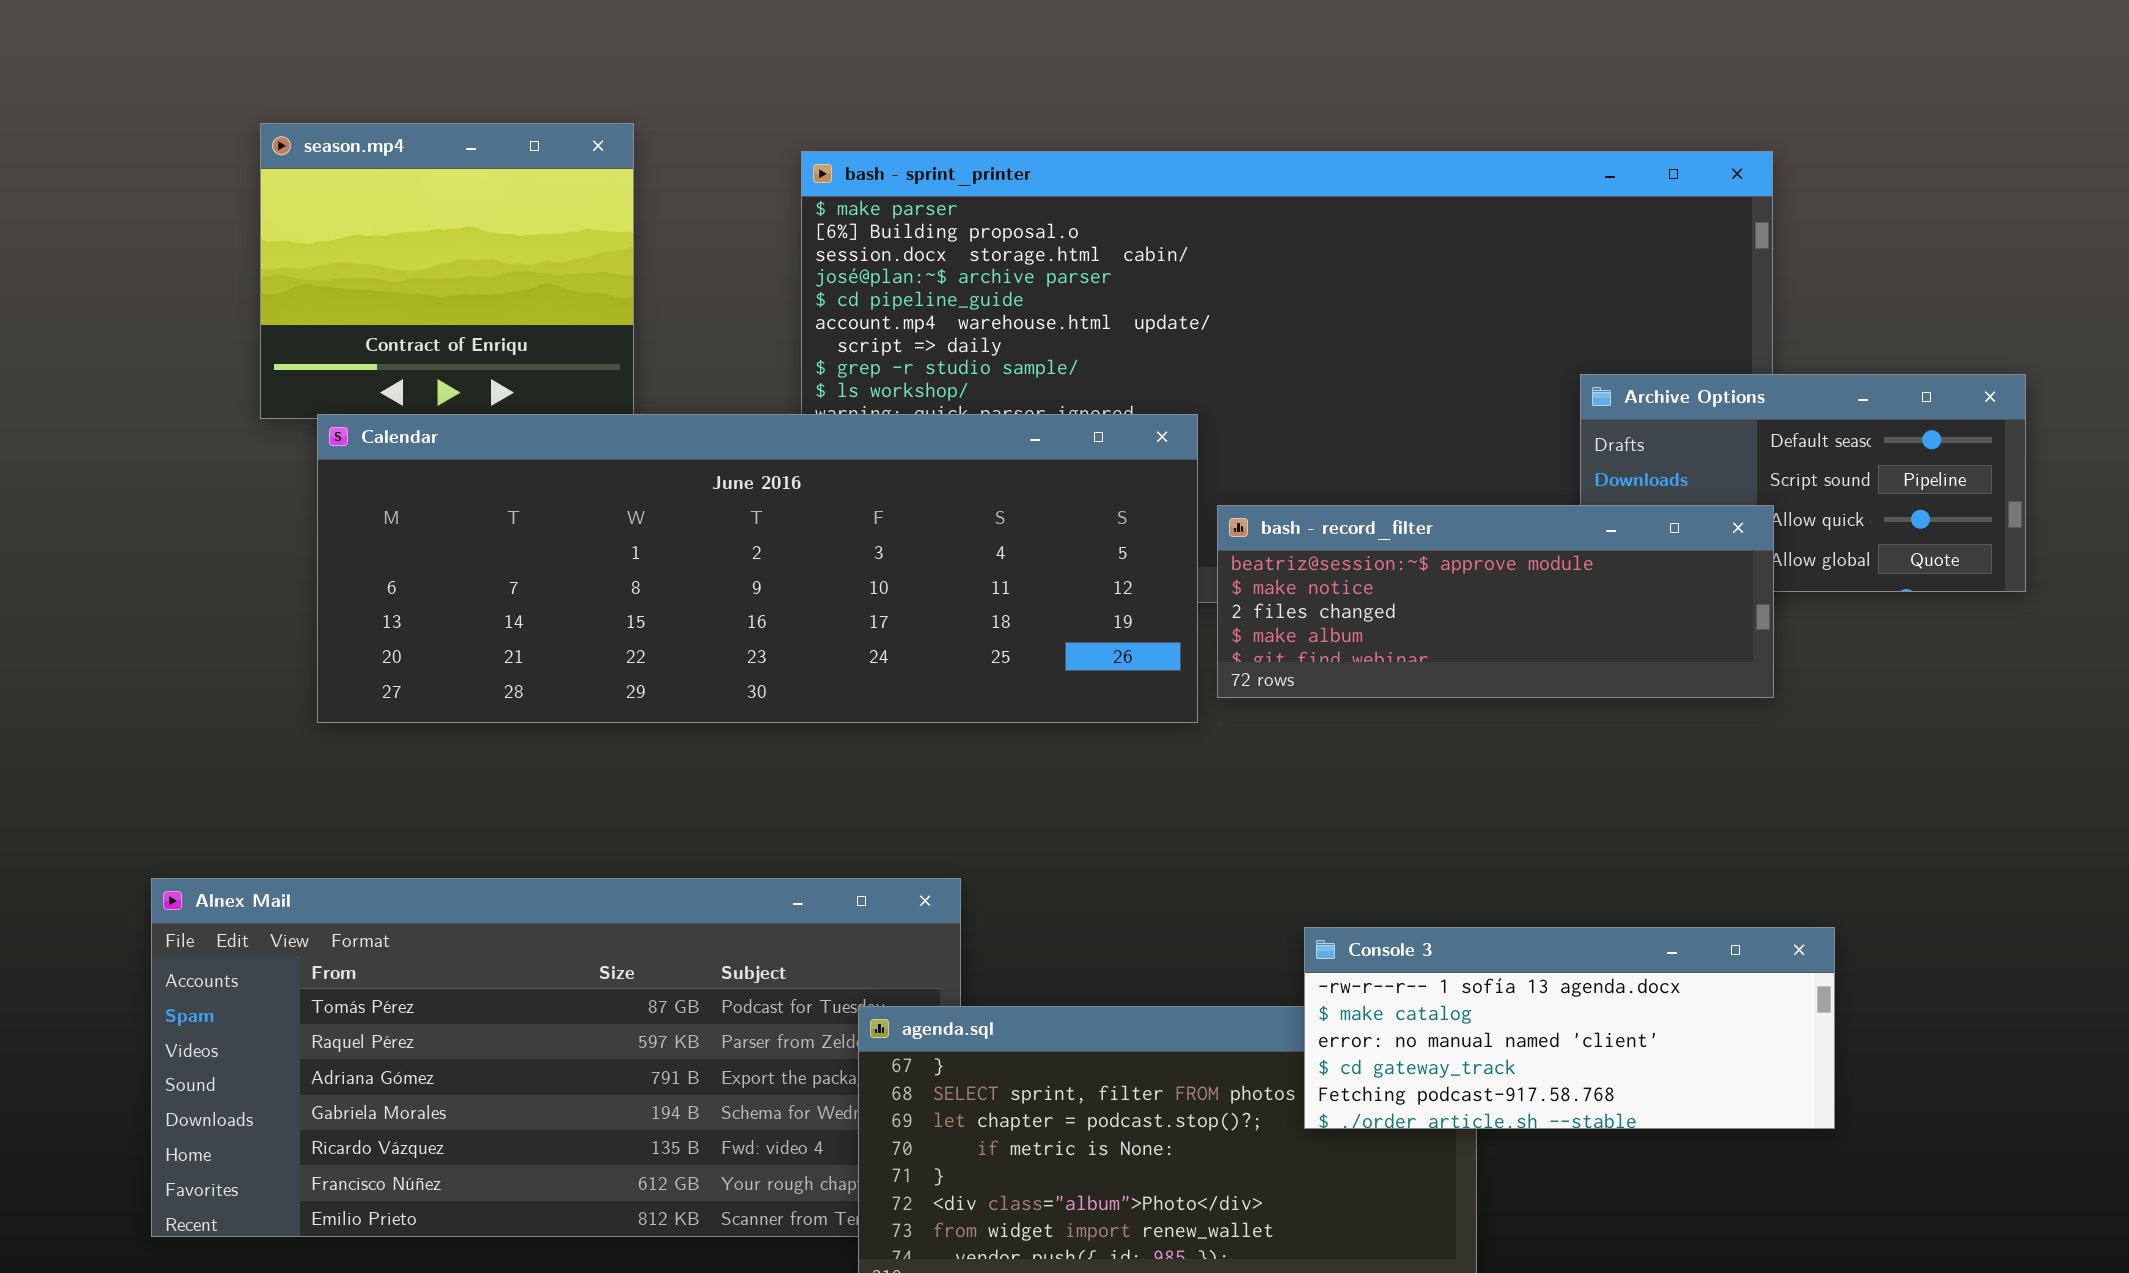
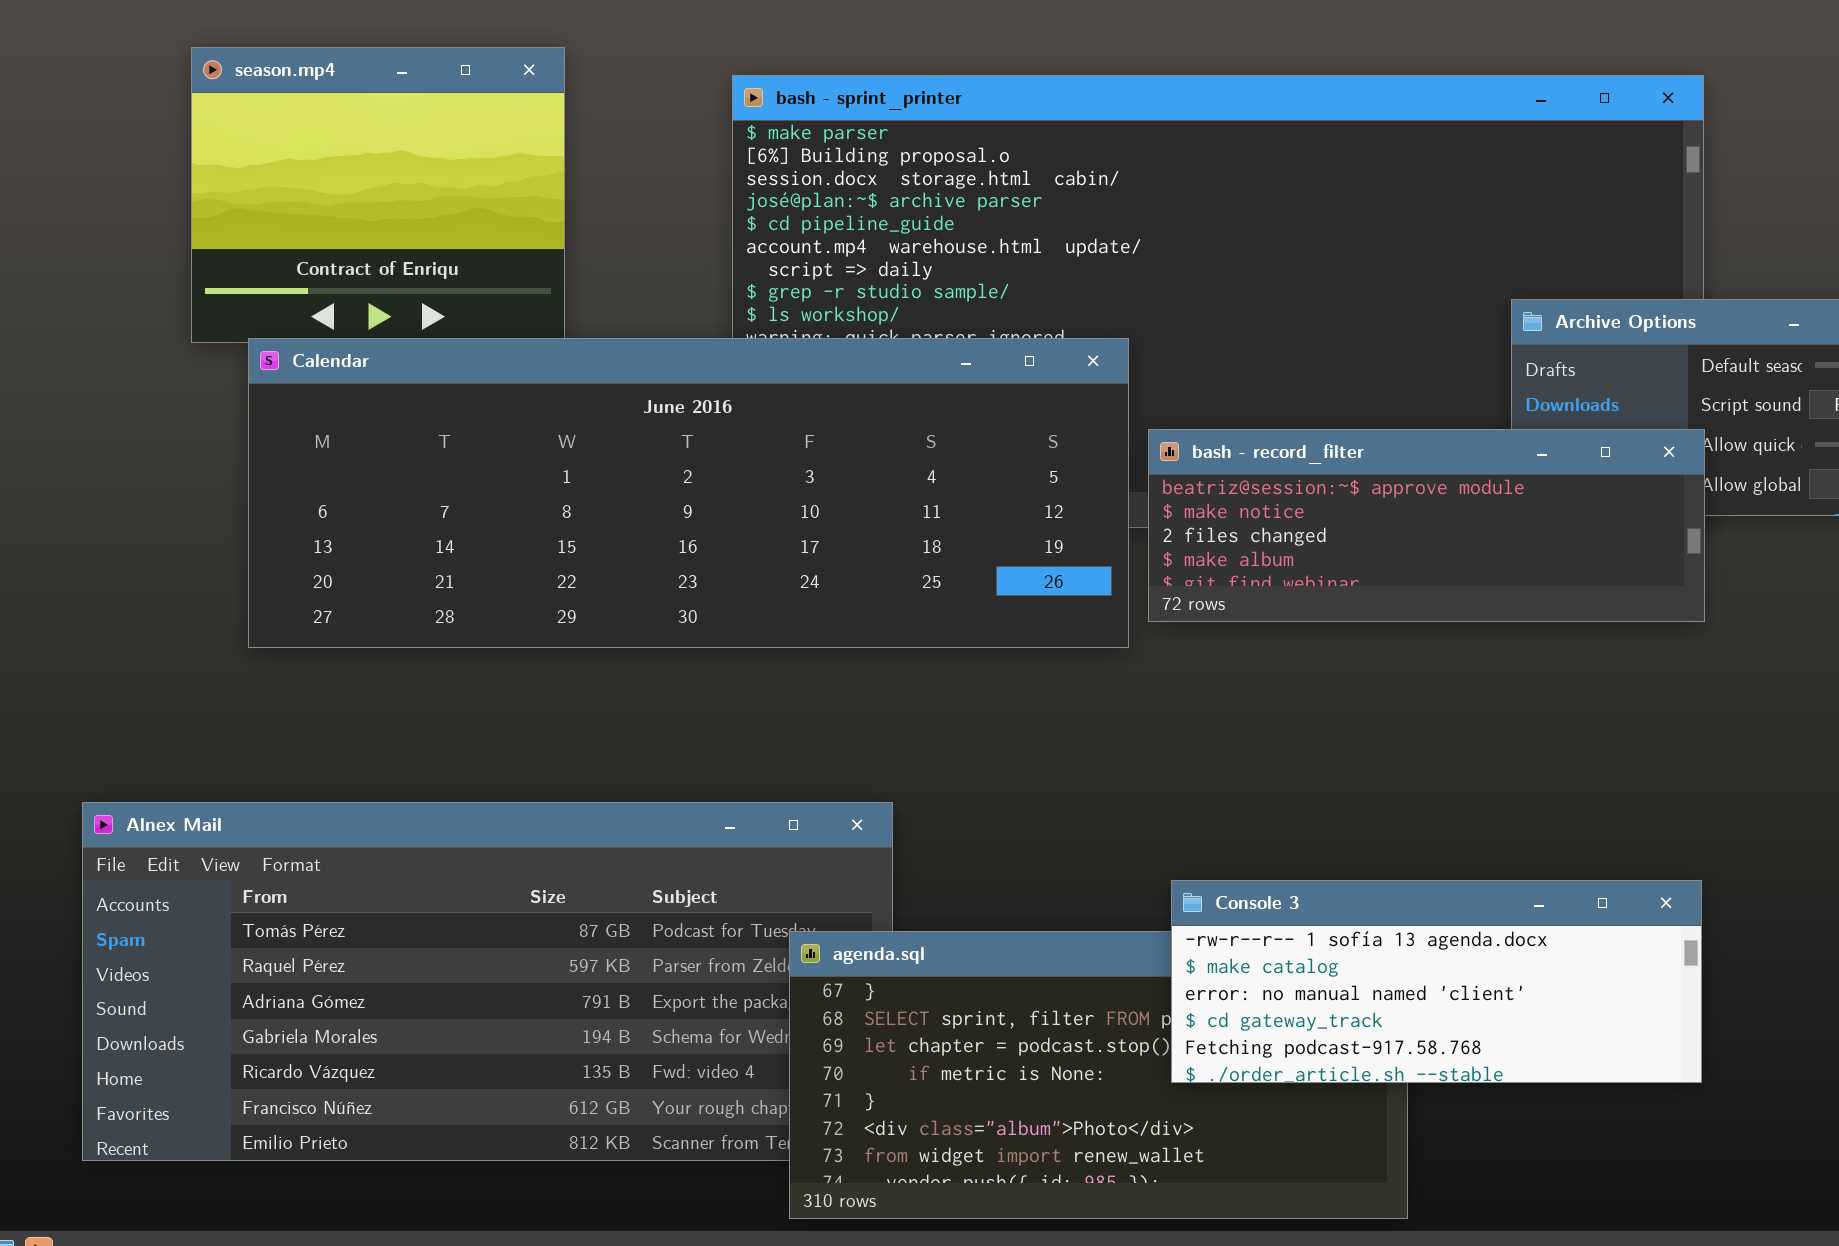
Console 3: [1304,927,1835,1129] -> [1171,880,1702,1083], moved

